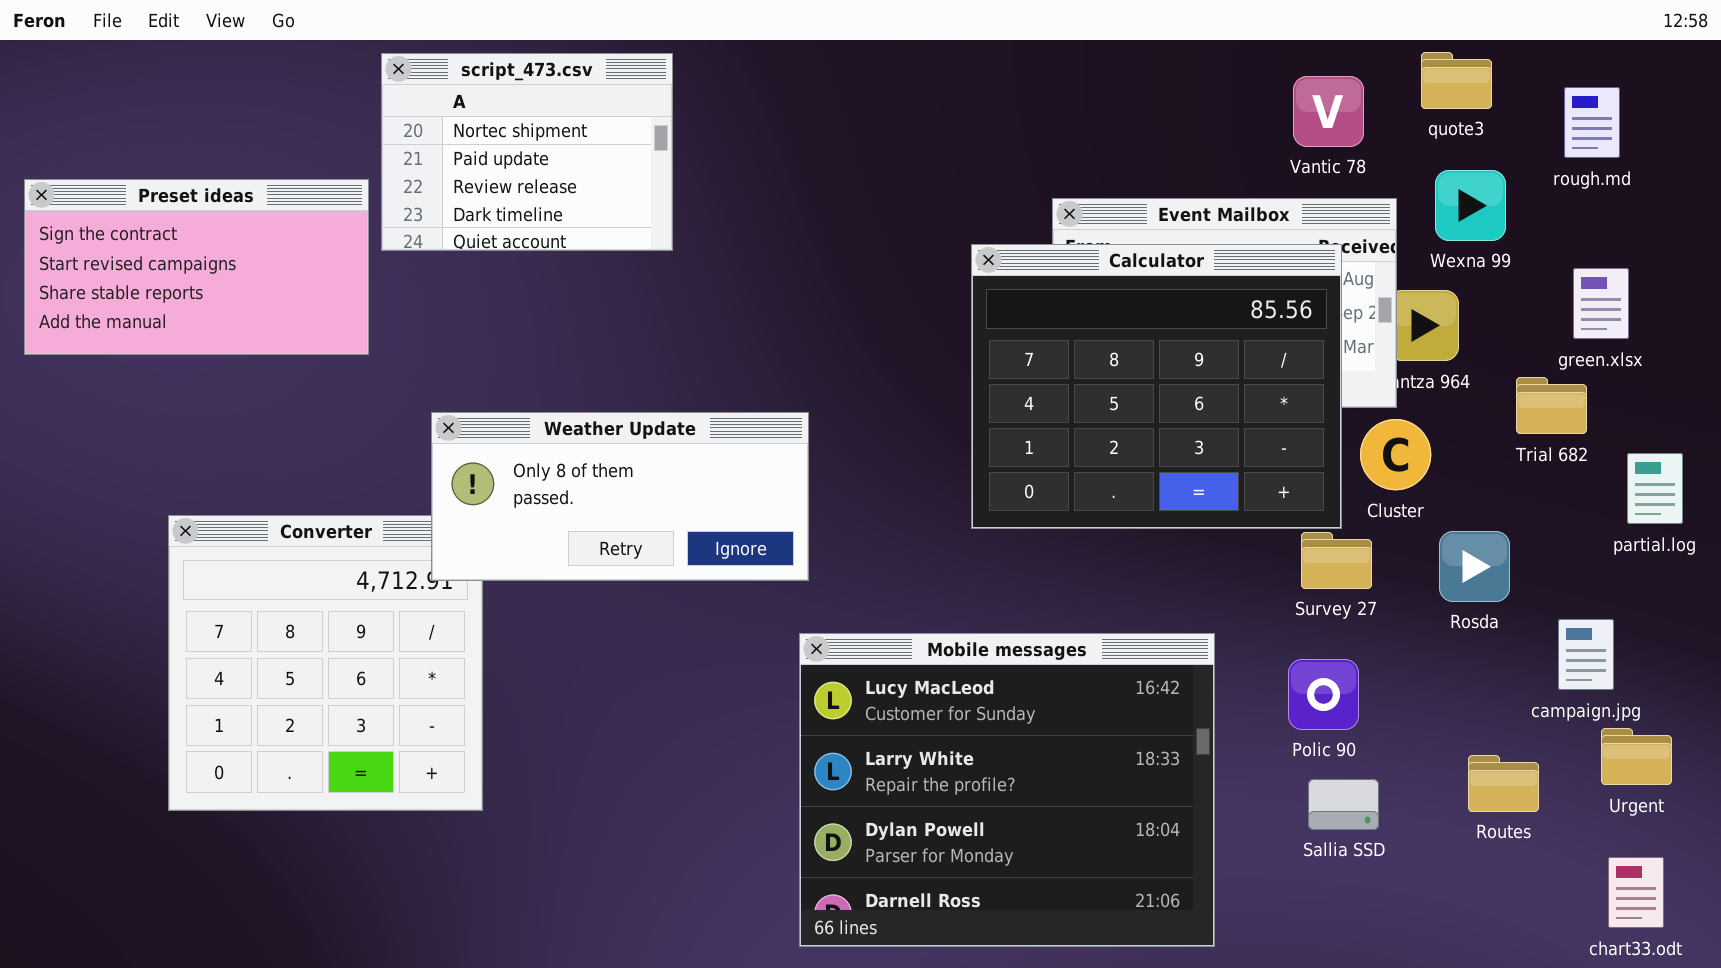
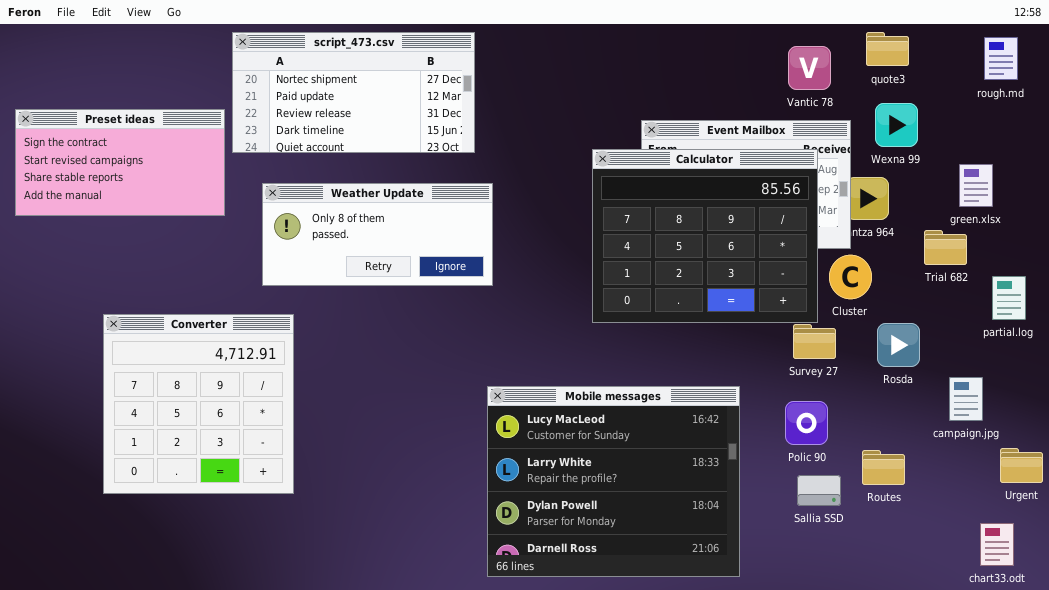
script_473.csv: [381,53,673,251] -> [232,32,475,153], resized
rough.md: [1564,87,1620,158] -> [984,37,1018,80], moved
Weather Update: [431,412,809,581] -> [262,183,493,286], moved
Urgent: [1601,728,1672,785] -> [1000,448,1043,483], moved
Routes: [1468,755,1539,812] -> [862,450,905,485], moved

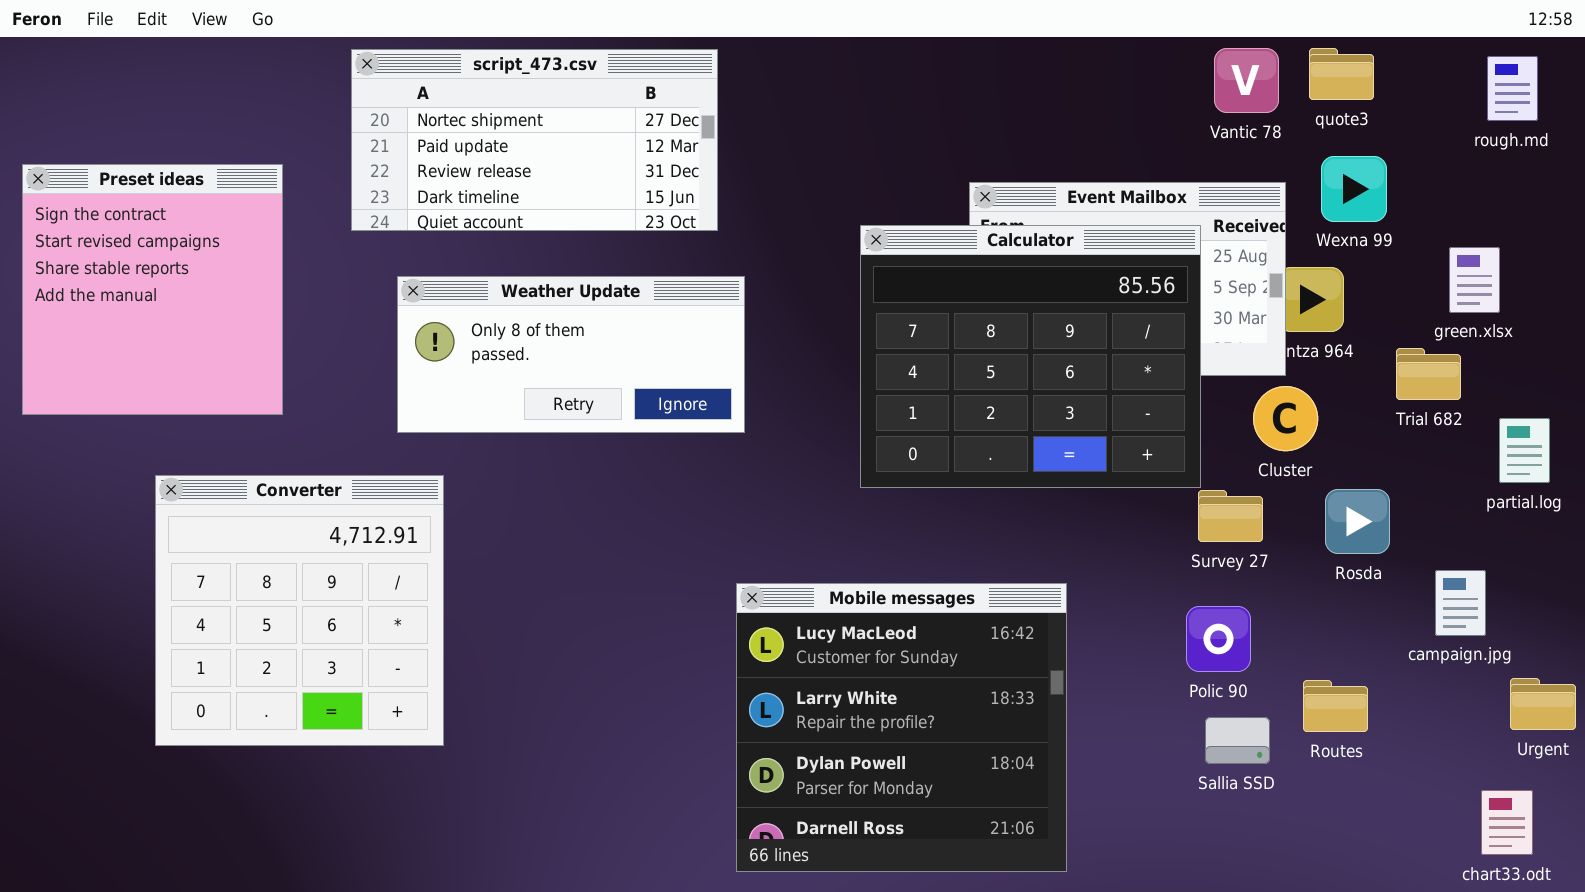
Vantic 78: [788,46,831,90] -> [1214,48,1279,113], moved
Preset ideas: [15,109,225,216] -> [22,164,283,415], resized
Calculator: [592,149,818,323] -> [860,225,1201,488], moved
Mobile messages: [487,386,740,577] -> [736,583,1067,872], resized

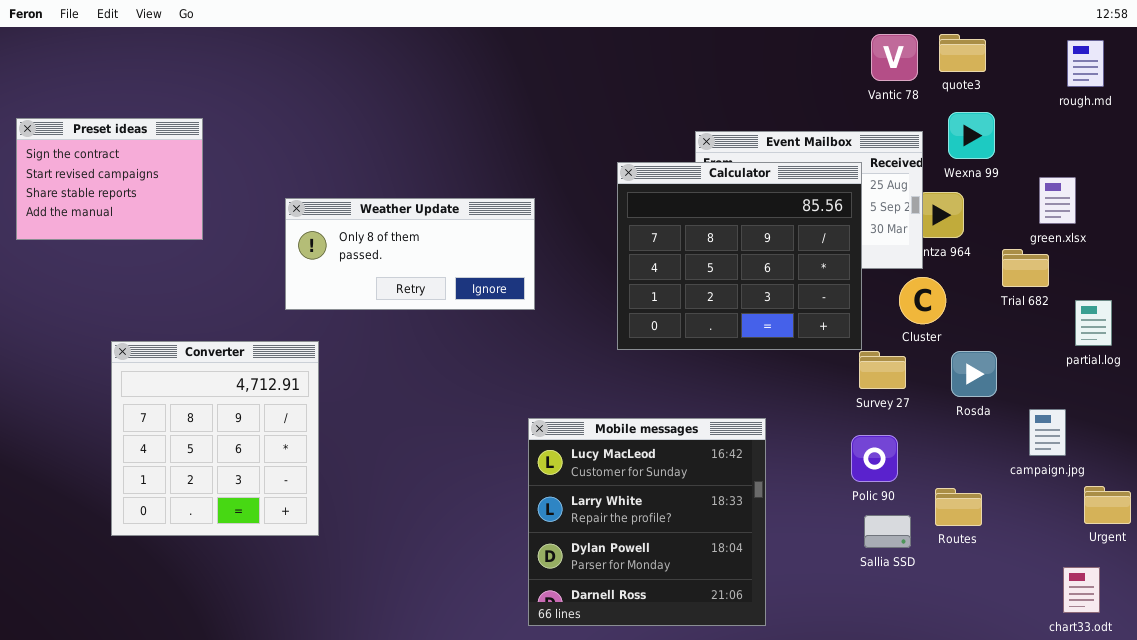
script_473.csv: [351,49,718,231] -> none, closed
Preset ideas: [22,164,283,415] -> [16,118,203,240], resized

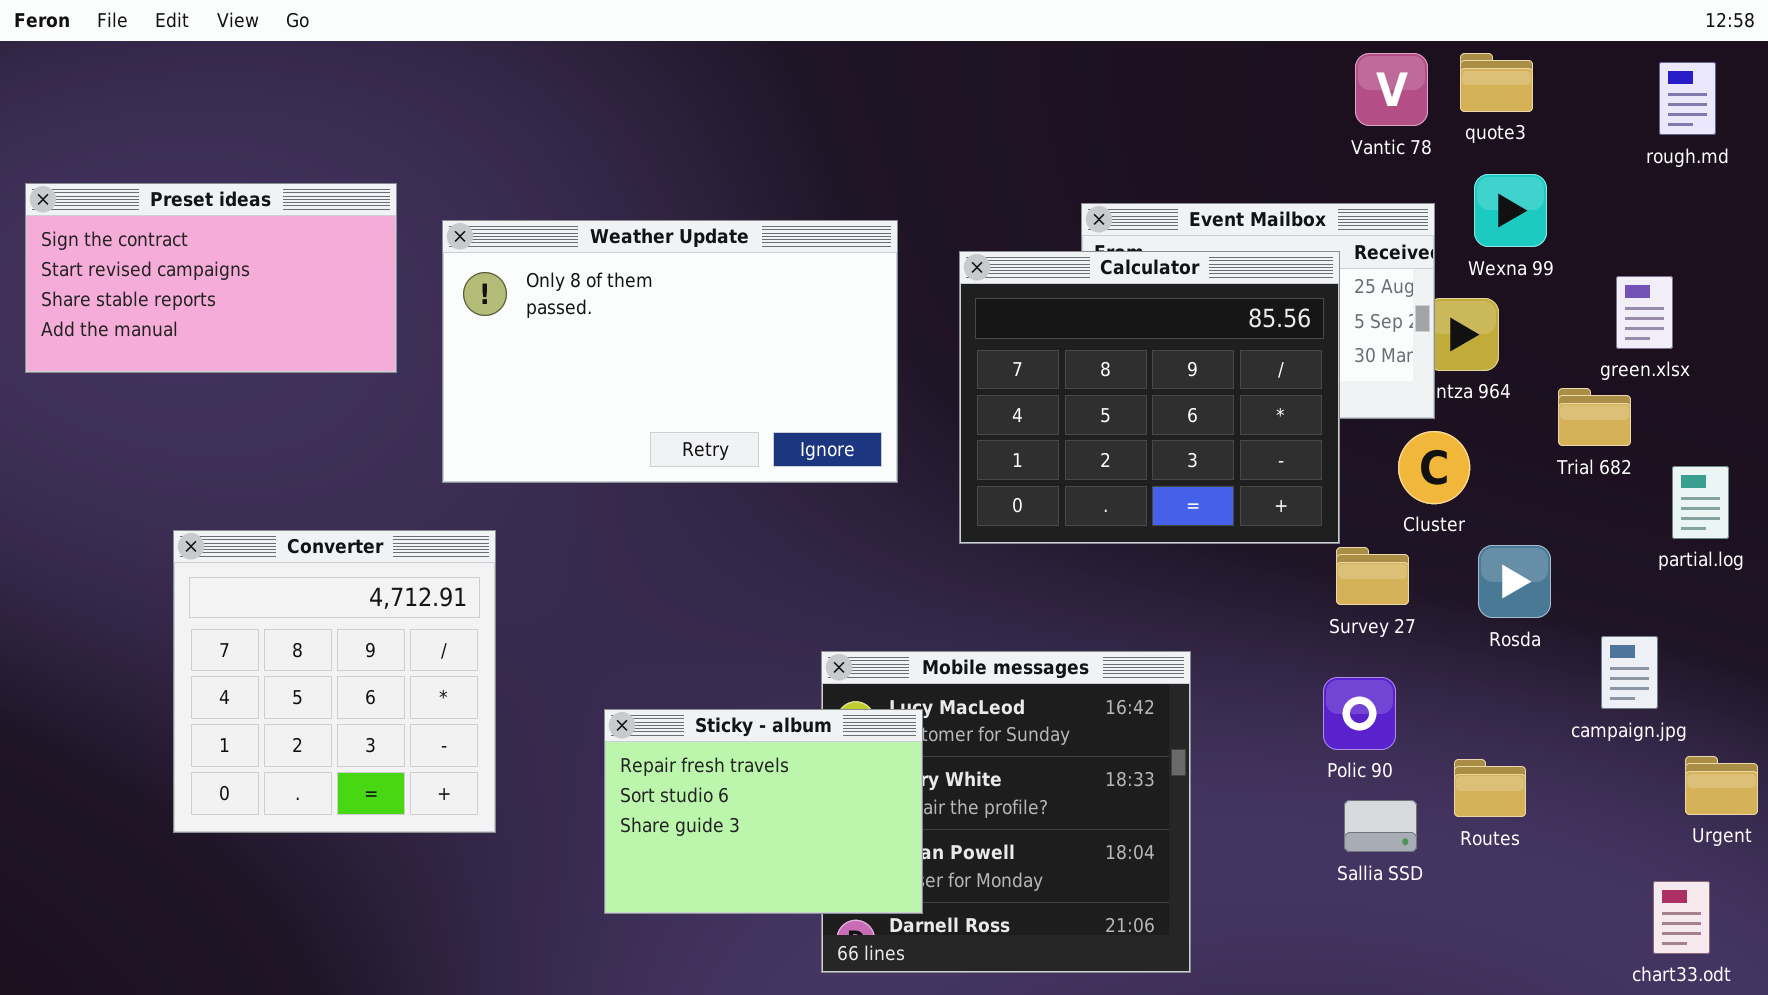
Preset ideas: [16,118,203,240] -> [25,183,397,373], resized
Weather Update: [285,198,535,310] -> [442,220,898,483], resized
Sticky - album: none -> [604,709,923,914], opened

